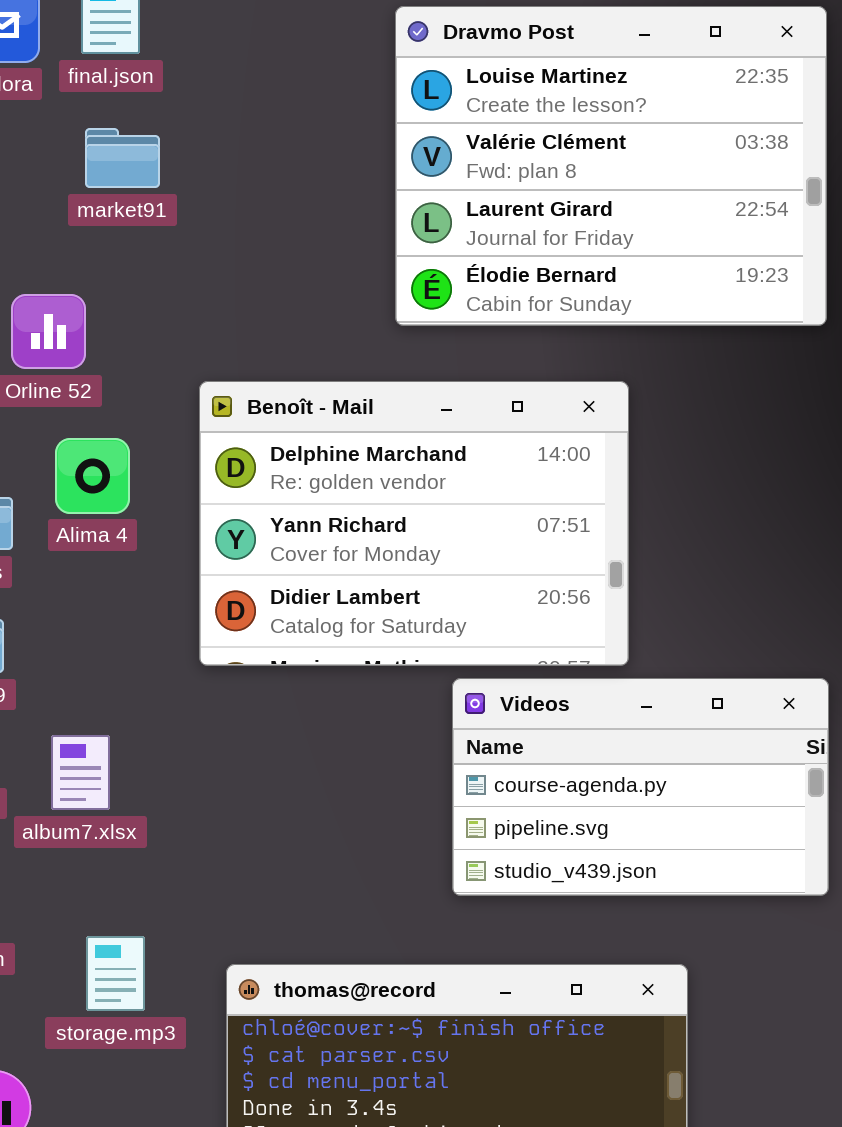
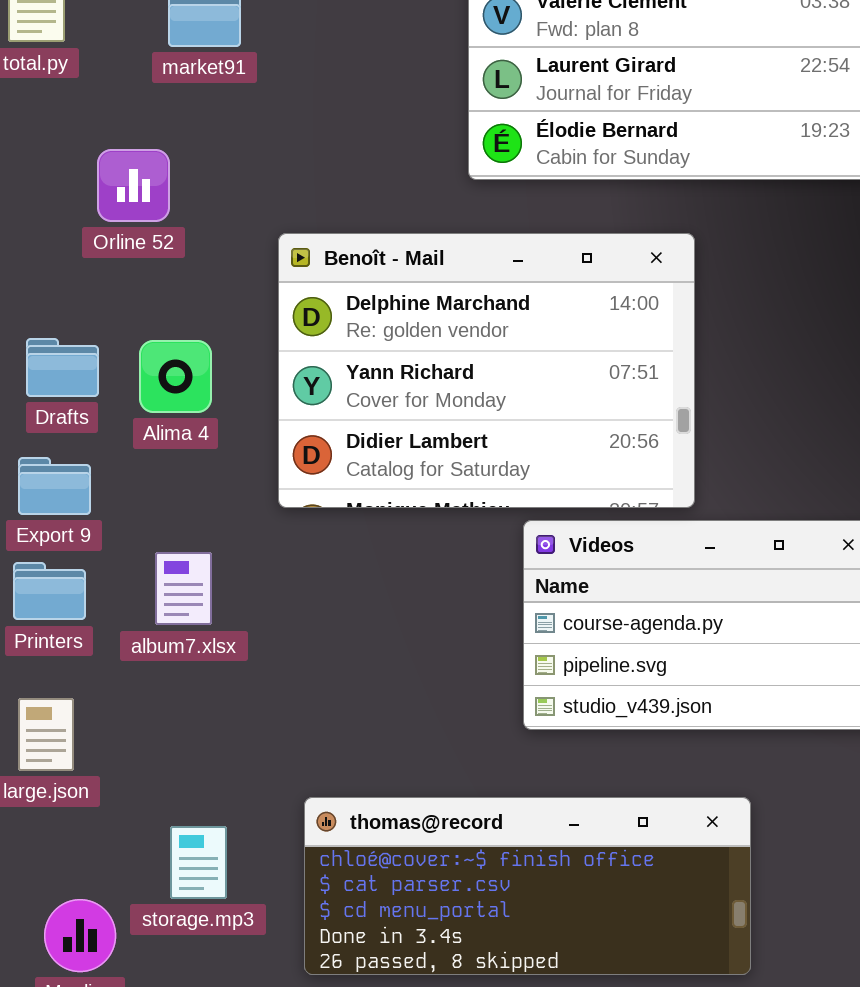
Alima 4: [55,438,130,514] -> [139,340,212,413], moved
album7.xlsx: [51,735,110,810] -> [155,552,212,625], moved
storage.mp3: [86,936,145,1011] -> [170,826,227,899], moved

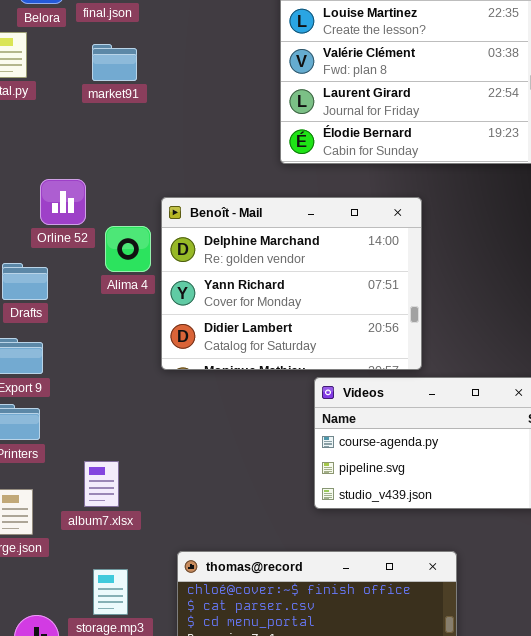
Orline 52: [97,149,170,222] -> [40,179,86,225], moved
Alima 4: [139,340,212,413] -> [105,226,151,272], moved
album7.xlsx: [155,552,212,625] -> [84,461,119,507], moved

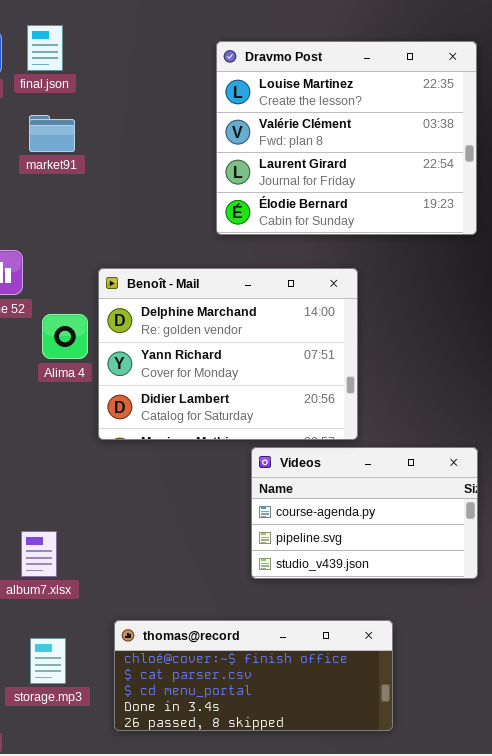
Alima 4: [105,226,151,272] -> [42,314,88,359], moved

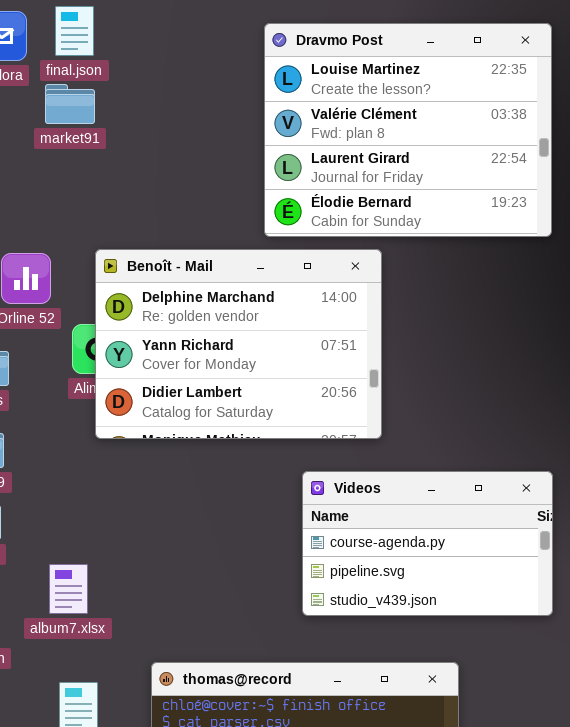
market91: [29,115,75,152] -> [45,84,95,124], moved
Benoît - Mail: [98,268,358,440] -> [95,249,382,439], moved

